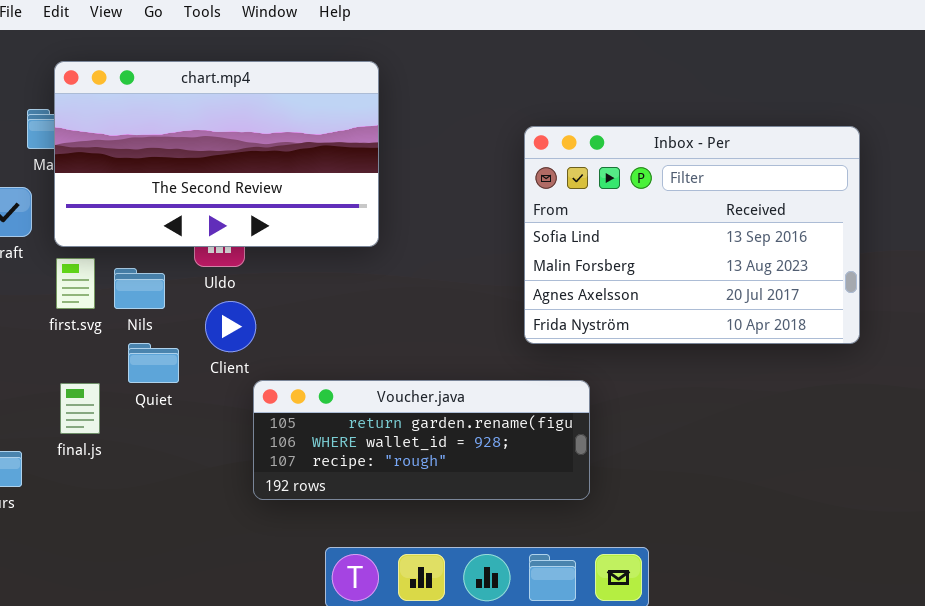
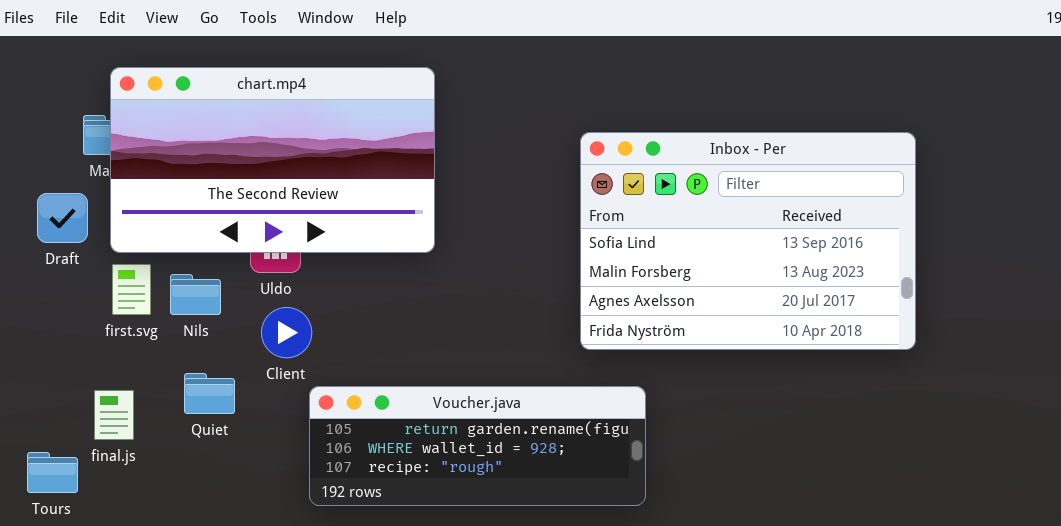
Quiet: [128,343,179,383] -> [184,373,235,414], moved
final.js: [60,383,100,434] -> [94,390,134,440], moved

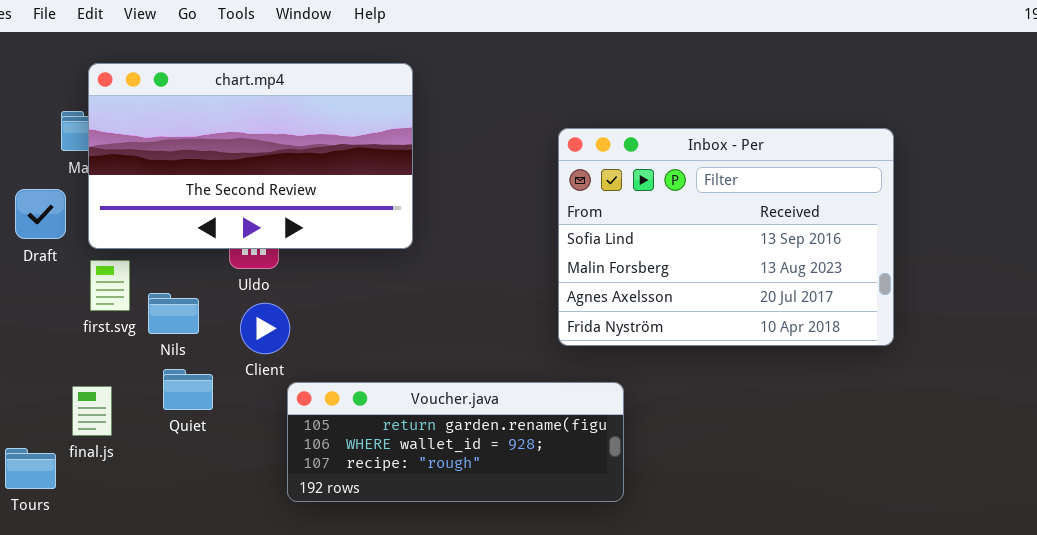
Nils: [170,274,221,315] -> [148,293,199,334], moved

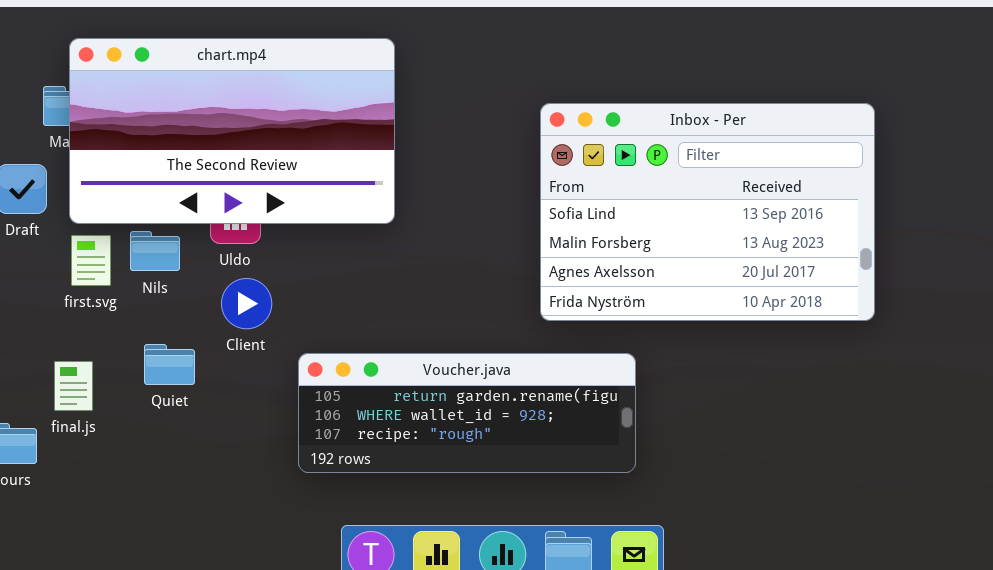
Nils: [148,293,199,334] -> [130,231,180,271], moved
Voucher.java: [287,382,624,502] -> [298,353,636,473], moved

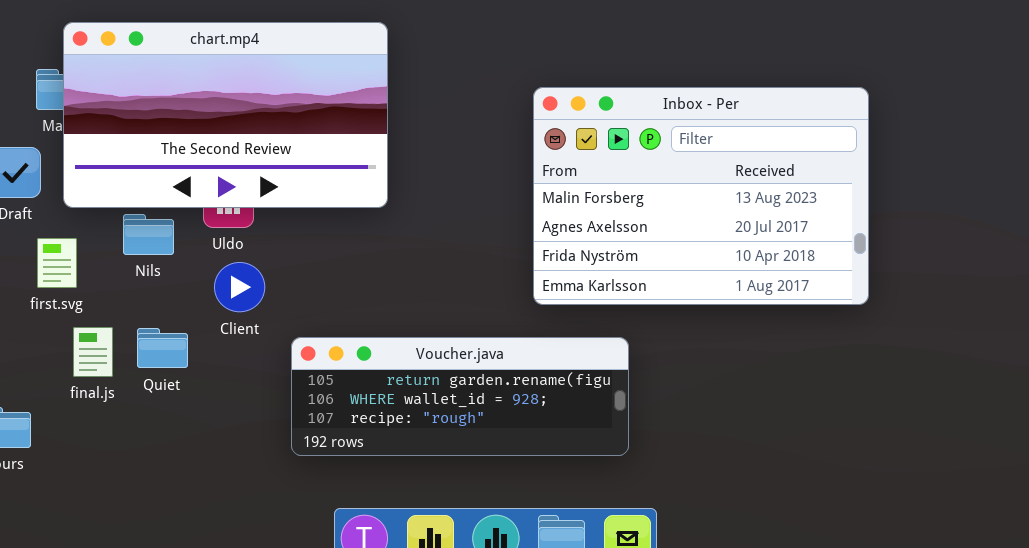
Inbox - Per: [540,103,875,321] -> [533,87,869,305], scrolled down 1 row
first.svg: [71,235,111,286] -> [37,238,77,288], moved
final.js: [54,361,93,411] -> [73,327,113,377], moved

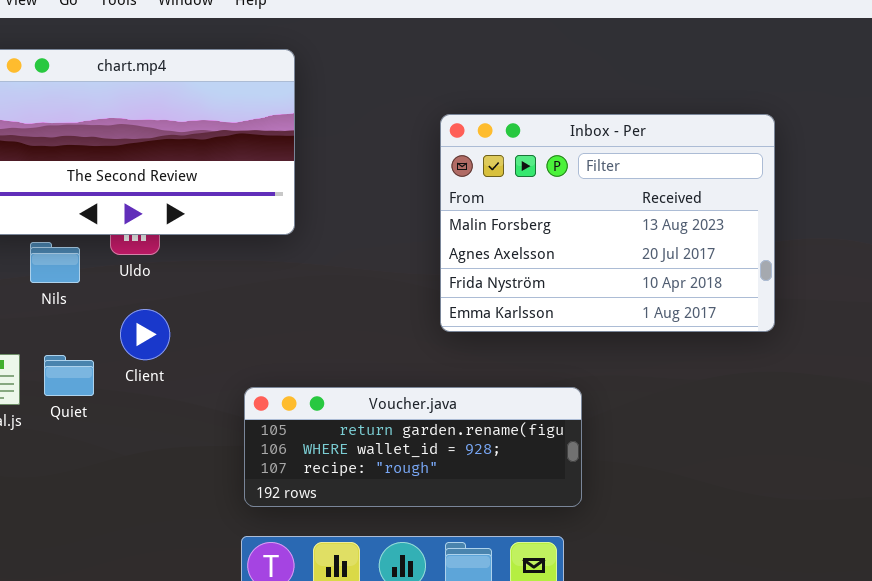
Client: [214,262,265,312] -> [120,309,170,360], moved
Voucher.java: [291,337,629,456] -> [244,387,582,507], moved

